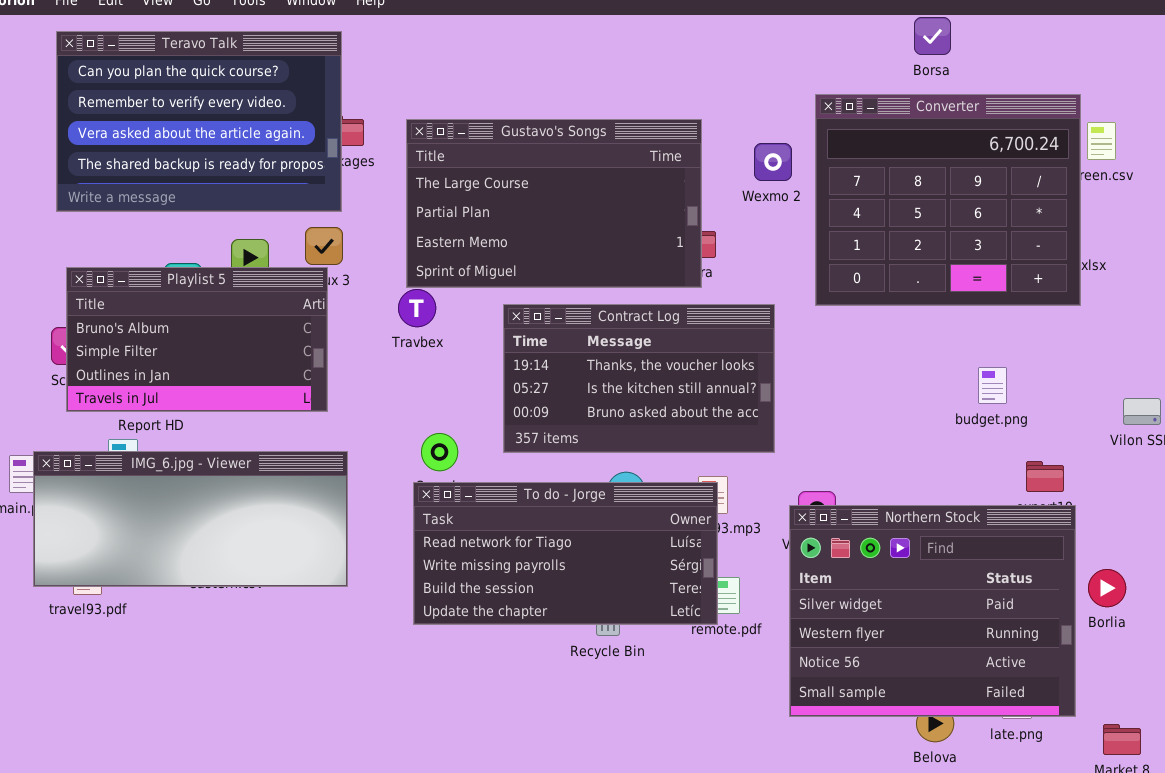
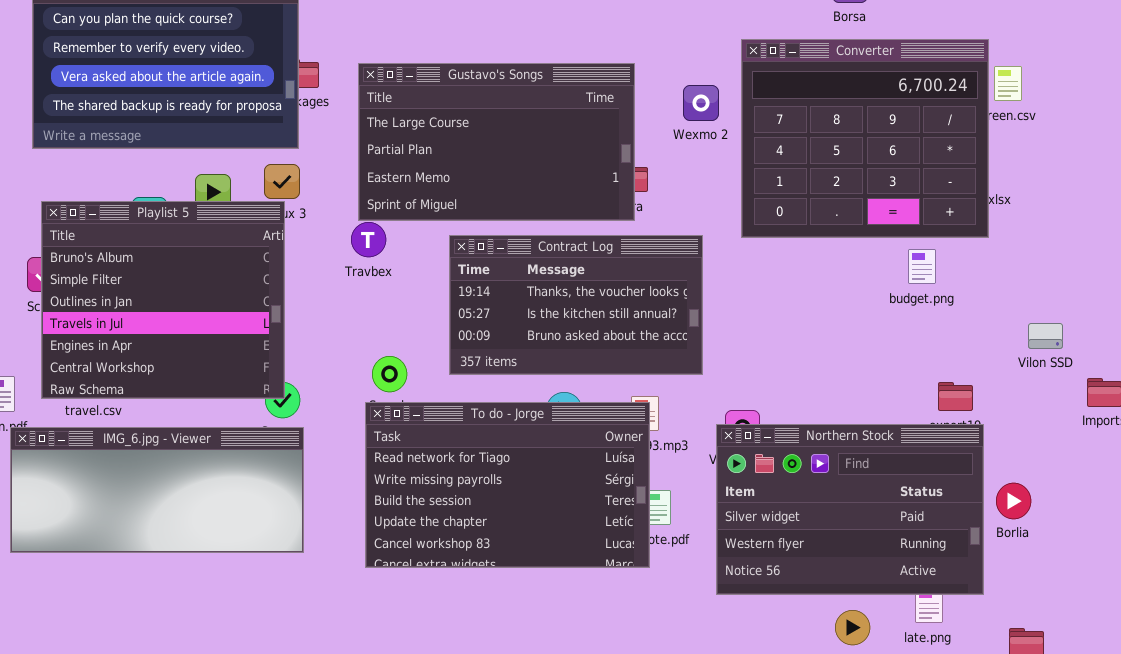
Playlist 5: [66,267,328,412] -> [41,201,285,399], resized
budget.png: [978,367,1007,404] -> [908,249,936,284], moved
IMG_6.jpg - Viewer: [33,451,348,587] -> [10,427,304,553], moved
To do - Jorge: [413,482,718,625] -> [365,402,650,568], resized
Northern Stock: [789,505,1076,717] -> [716,424,984,595], resized

